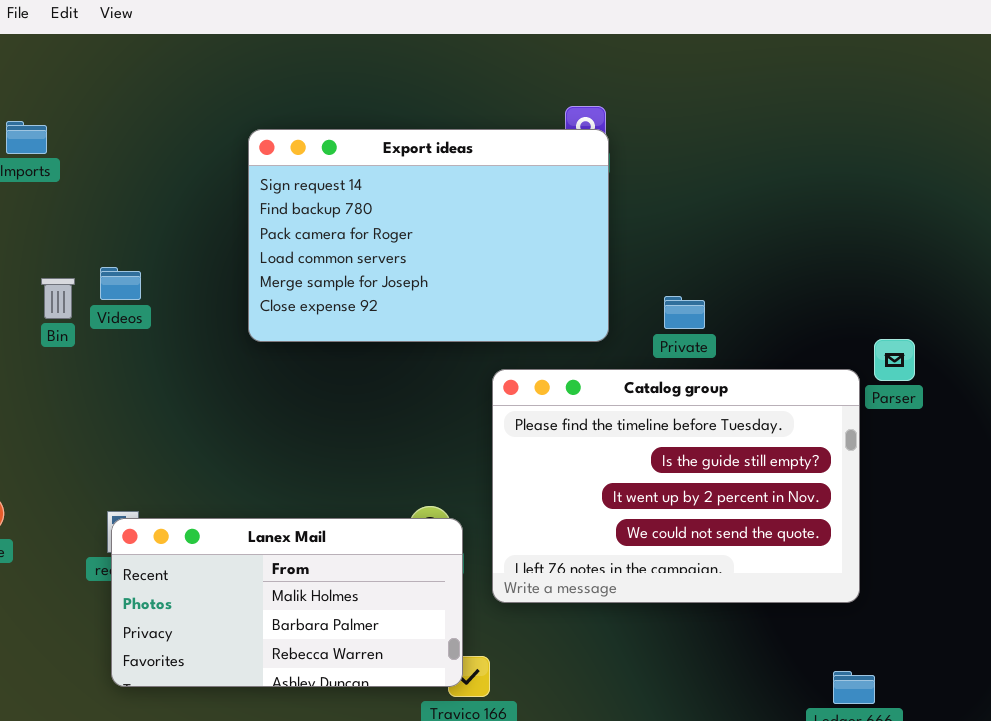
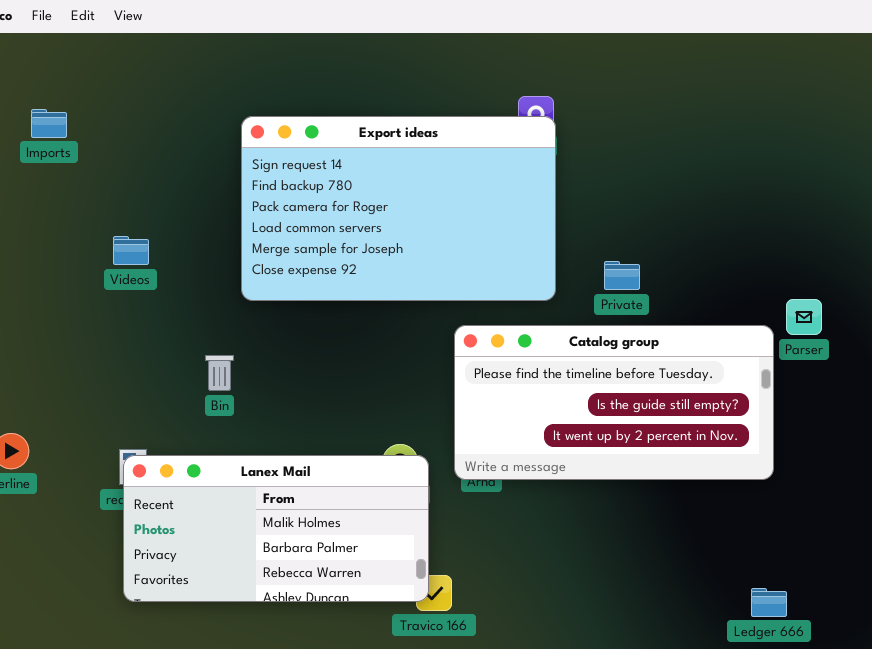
Bin: [41,278,75,319] -> [205,355,234,391], moved
Catalog group: [492,369,860,603] -> [454,325,774,480], resized

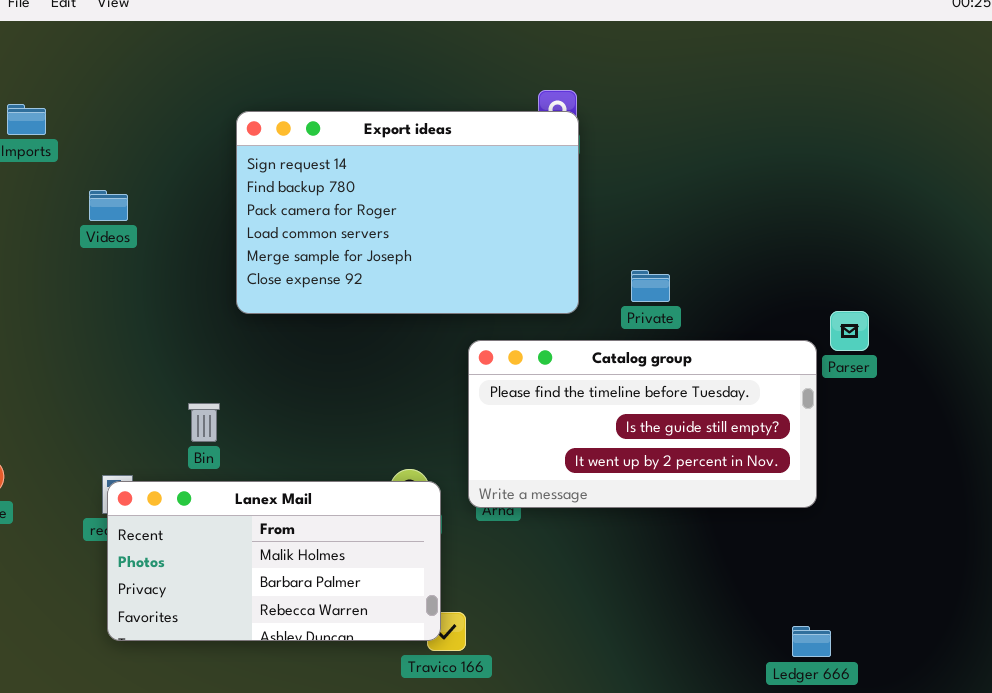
Videos: [113,236,149,265] -> [89,190,128,221], moved
Bin: [205,355,234,391] -> [188,403,220,442], moved

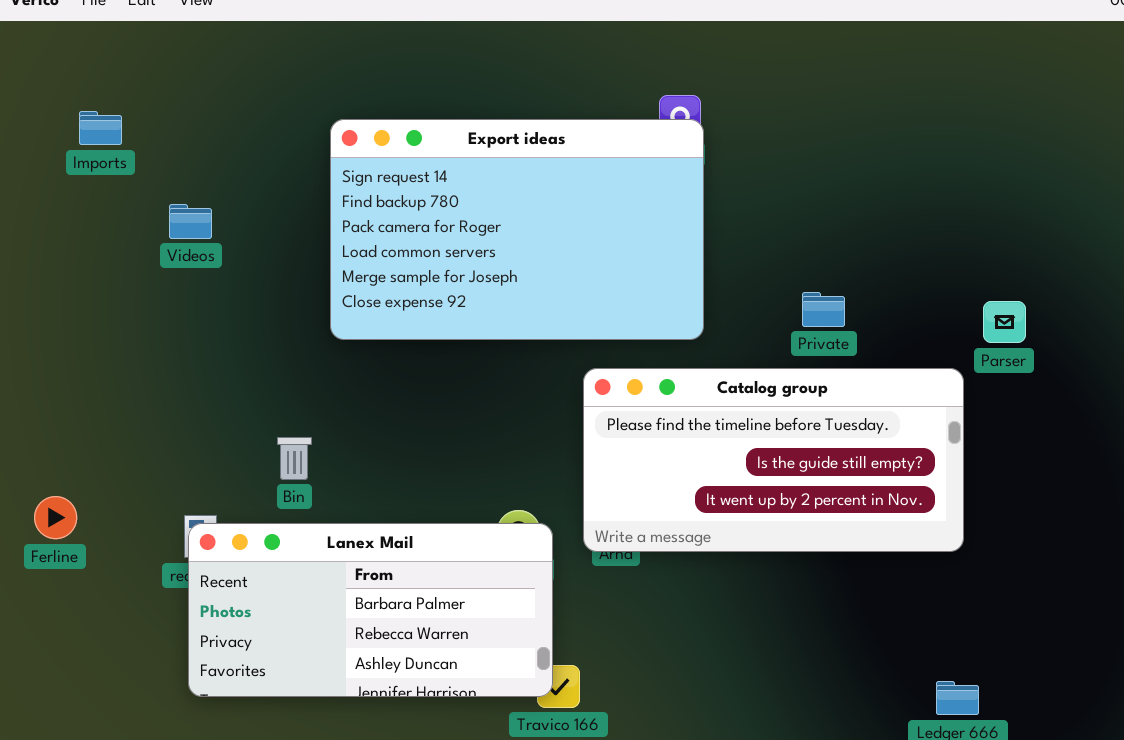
Private: [631,270,670,302] -> [802,292,845,327], moved
Parser: [830,311,869,351] -> [983,301,1026,343], moved
Lanex Mail: [107,481,441,641] -> [188,523,553,697], scrolled down 1 row

